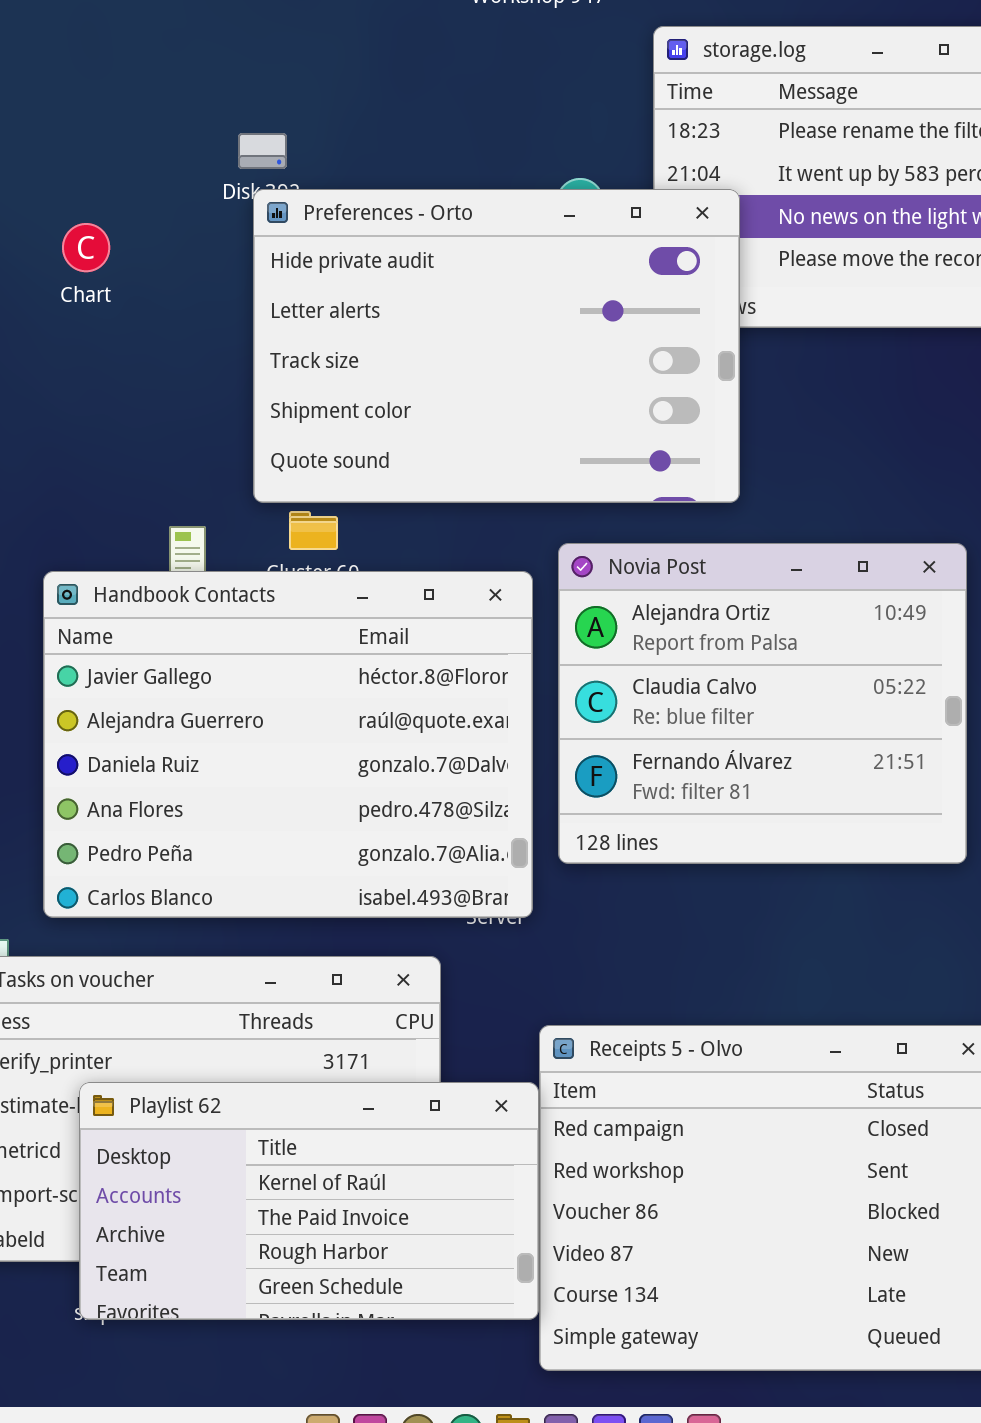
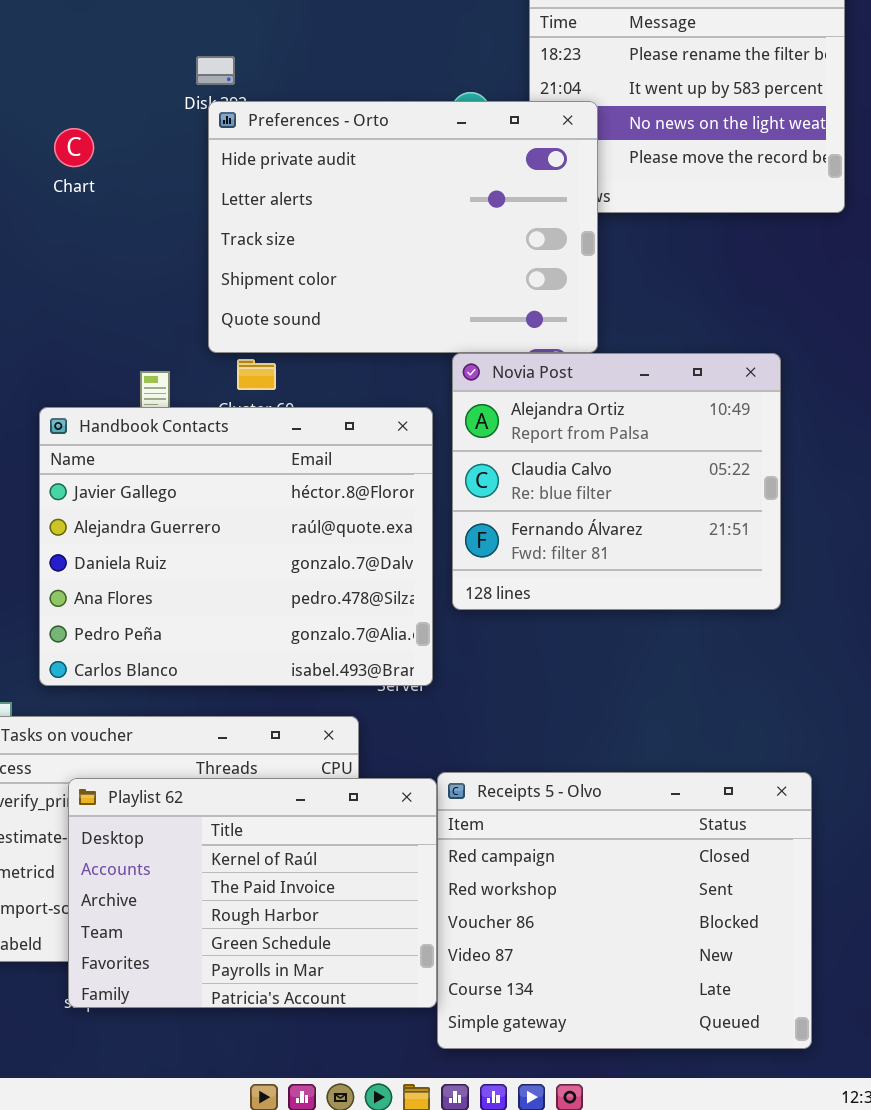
Novia Post: [558,543,967,864] -> [452,353,781,610], moved
Playlist 62: [79,1082,539,1320] -> [68,778,437,1008], resized

